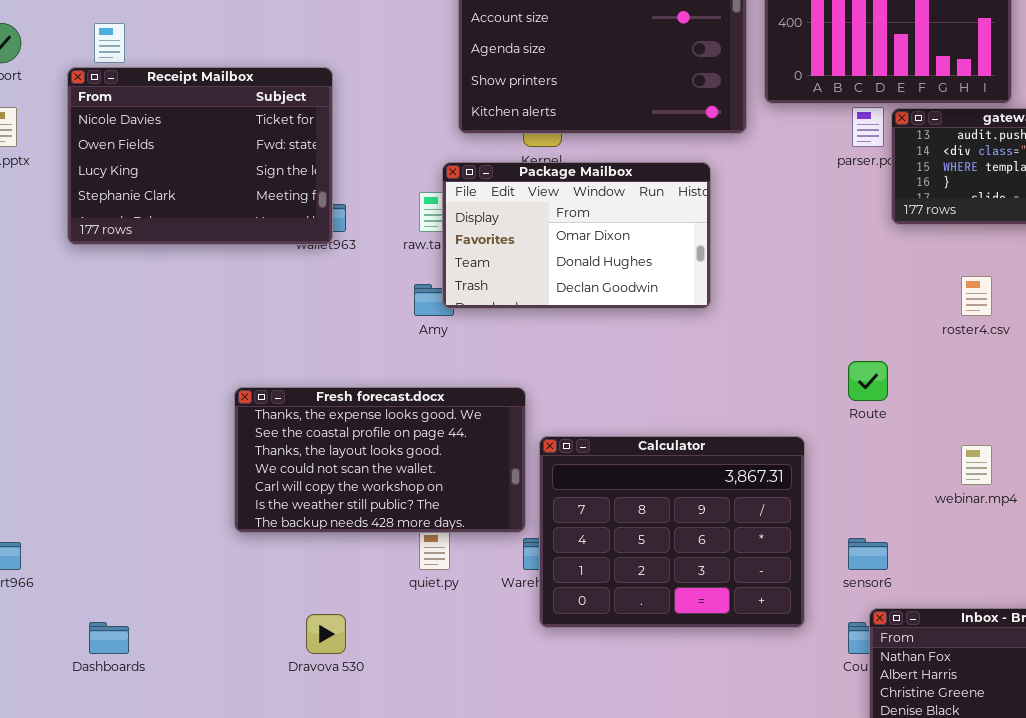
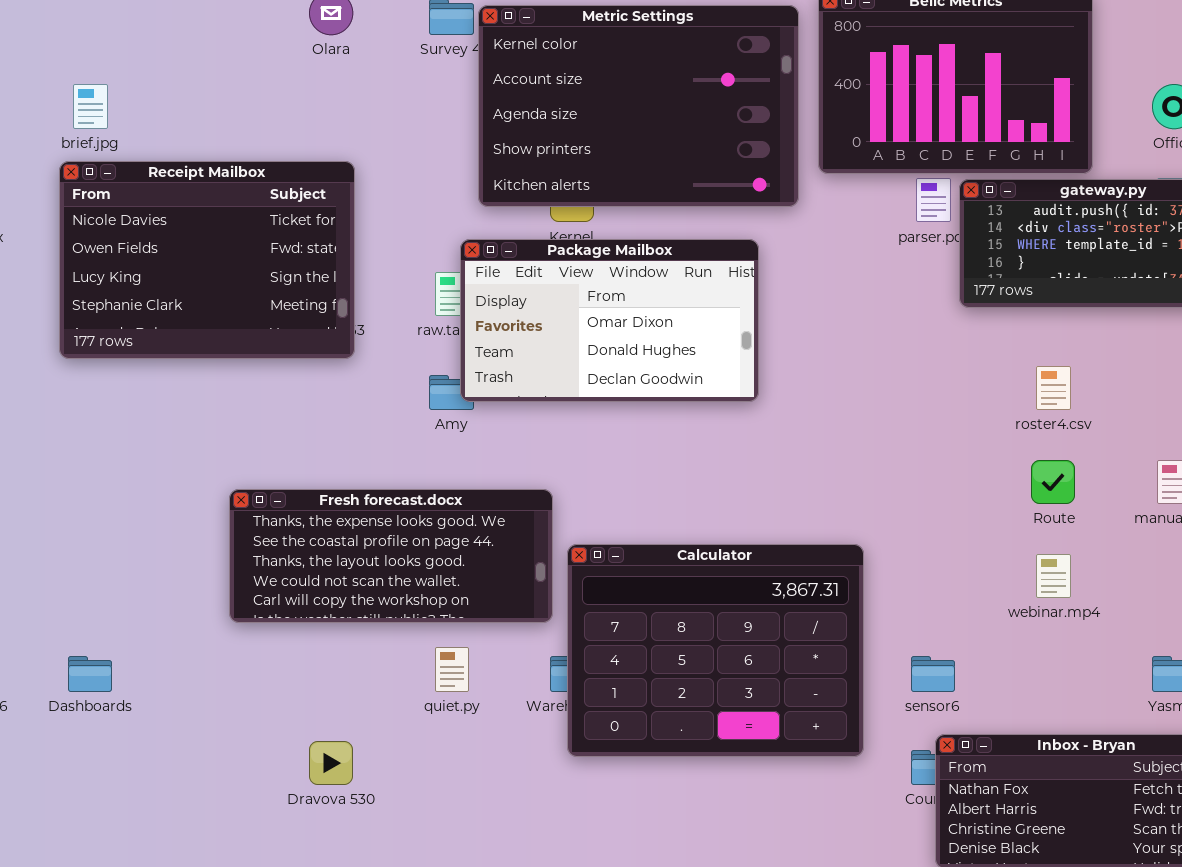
Receipt Mailbox: [67,67,333,245] -> [59,161,355,359], moved
Route: [848,361,888,401] -> [1031,460,1075,504], moved
Fresh forecast.docx: [234,387,526,533] -> [229,489,553,623], resized
Dashboards: [89,622,129,654] -> [68,656,112,692], moved

